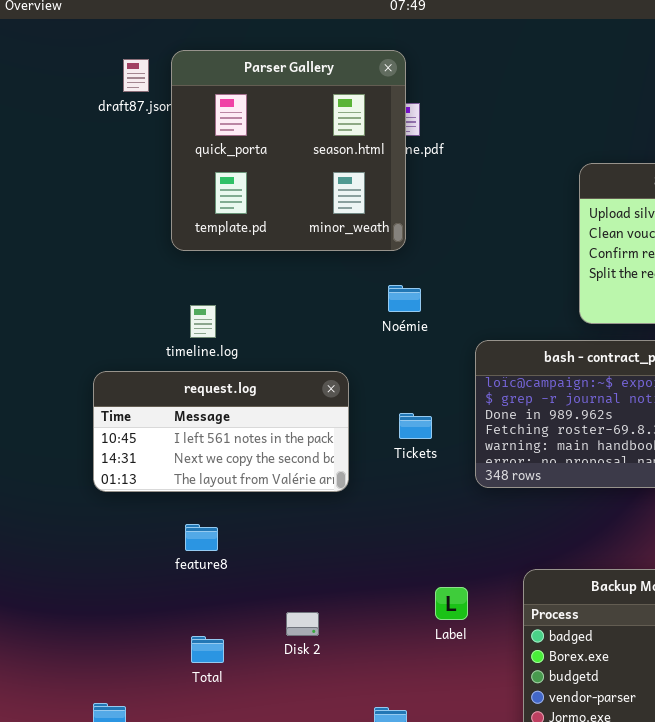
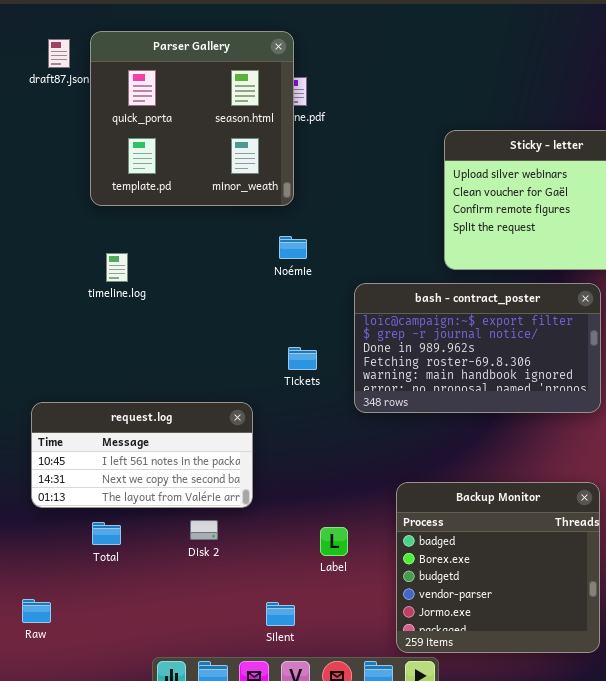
request.log: [93,371,349,492] -> [31,402,253,508], moved
Label: [435,587,468,620] -> [320,527,348,556], moved
Total: [191,636,224,663] -> [92,522,121,545], moved

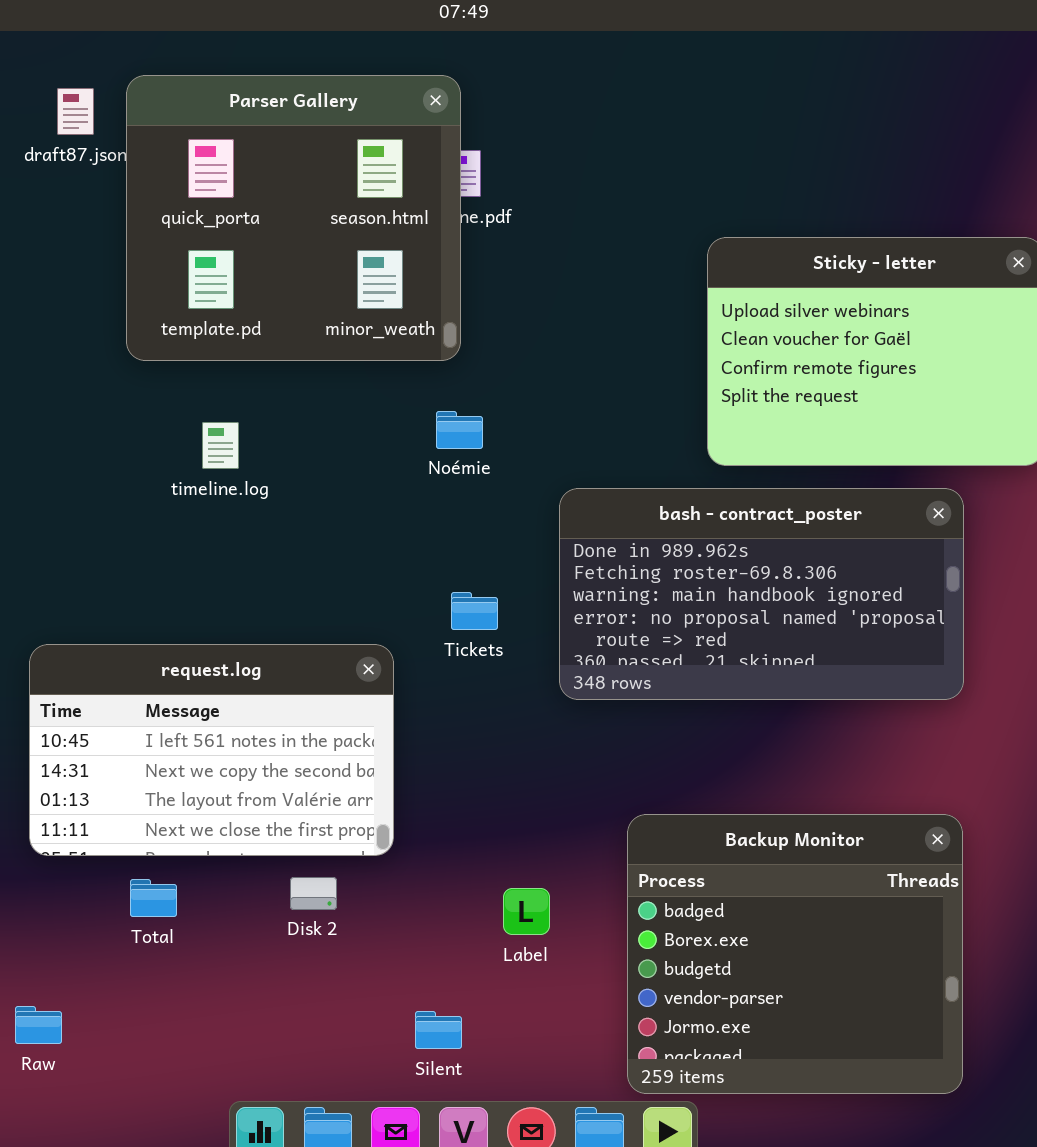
timeline.log: [106,253,128,282] -> [202,422,239,469], moved
bash - contract_poster: [354,283,601,413] -> [559,488,964,700], scrolled down 2 rows
request.log: [31,402,253,508] -> [29,644,394,856], resized

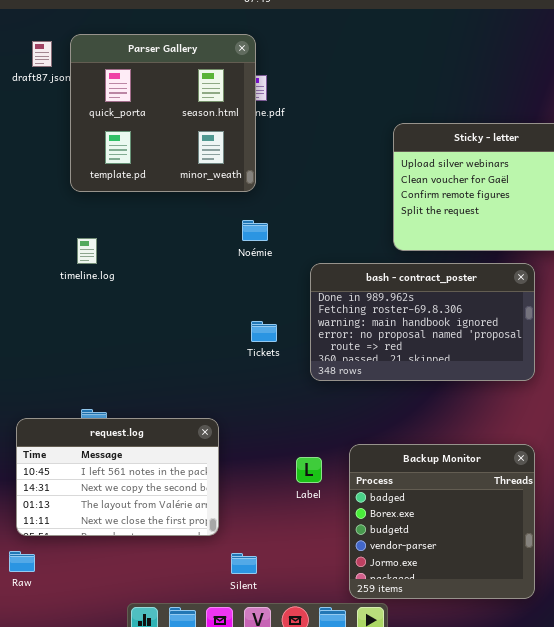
timeline.log: [202,422,239,469] -> [77,238,97,264], moved
request.log: [29,644,394,856] -> [16,418,219,536], moved
Label: [503,888,550,935] -> [296,457,322,483], moved

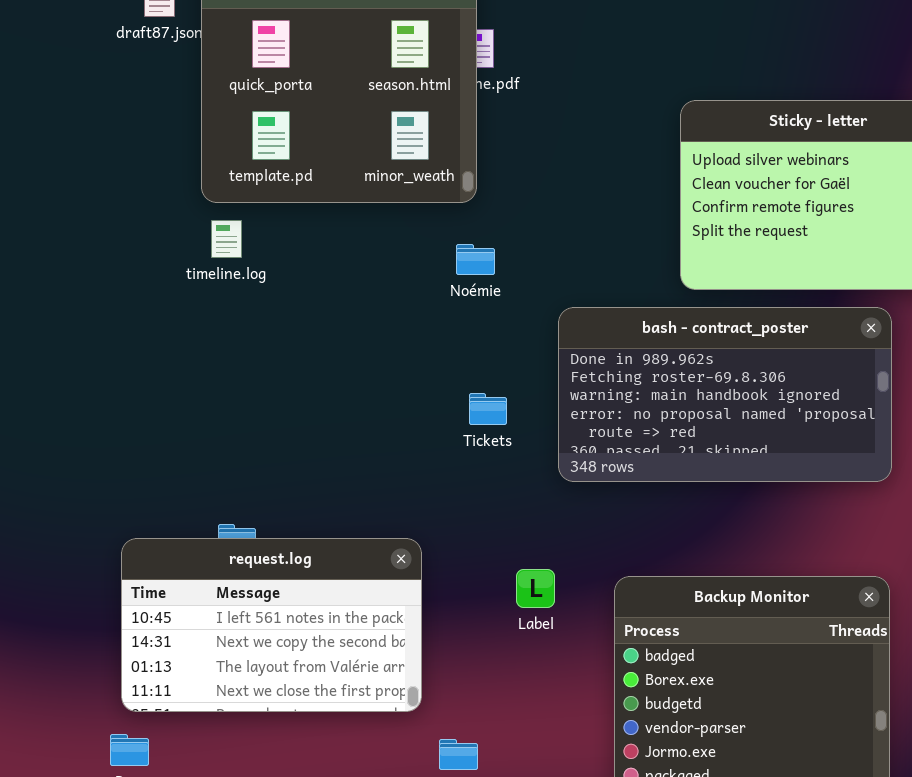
timeline.log: [77,238,97,264] -> [211,220,242,258], moved
Label: [296,457,322,483] -> [516,569,555,608], moved

